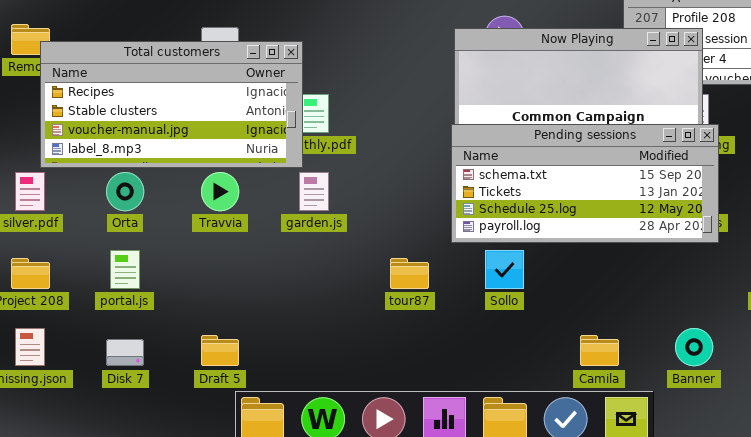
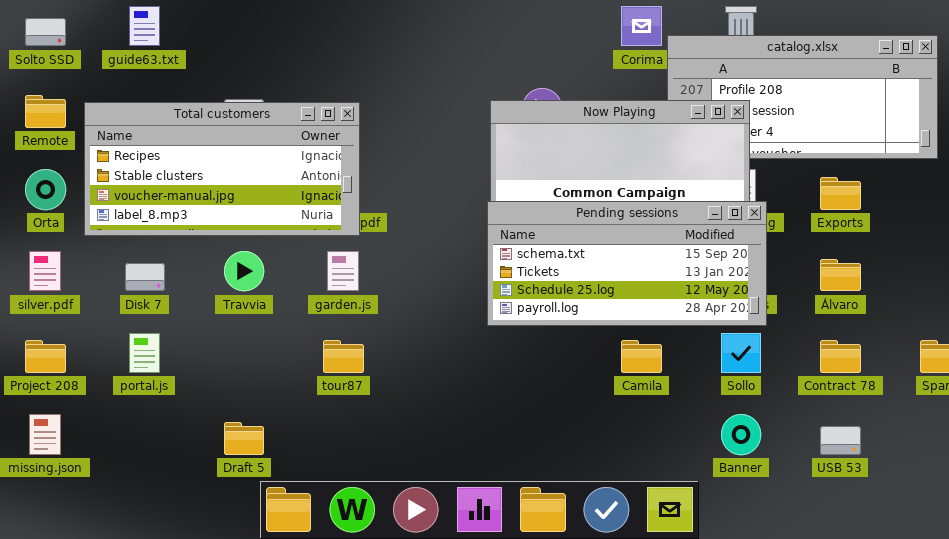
Total customers: [40,41,303,168] -> [84,102,360,236], moved
Orta: [106,172,144,211] -> [25,169,66,210], moved
Sollo: [485,250,524,289] -> [721,333,761,373], moved
tour87: [390,258,429,289] -> [323,340,364,373], moved
Camila: [580,335,619,366] -> [621,340,662,373], moved
Disk 7: [106,339,144,366] -> [125,263,165,291], moved

